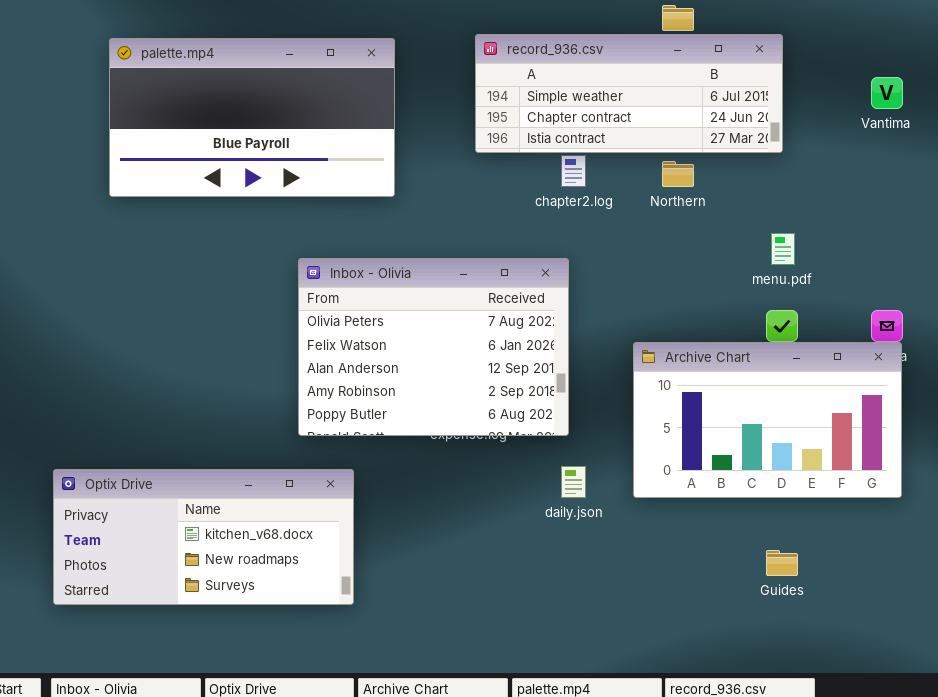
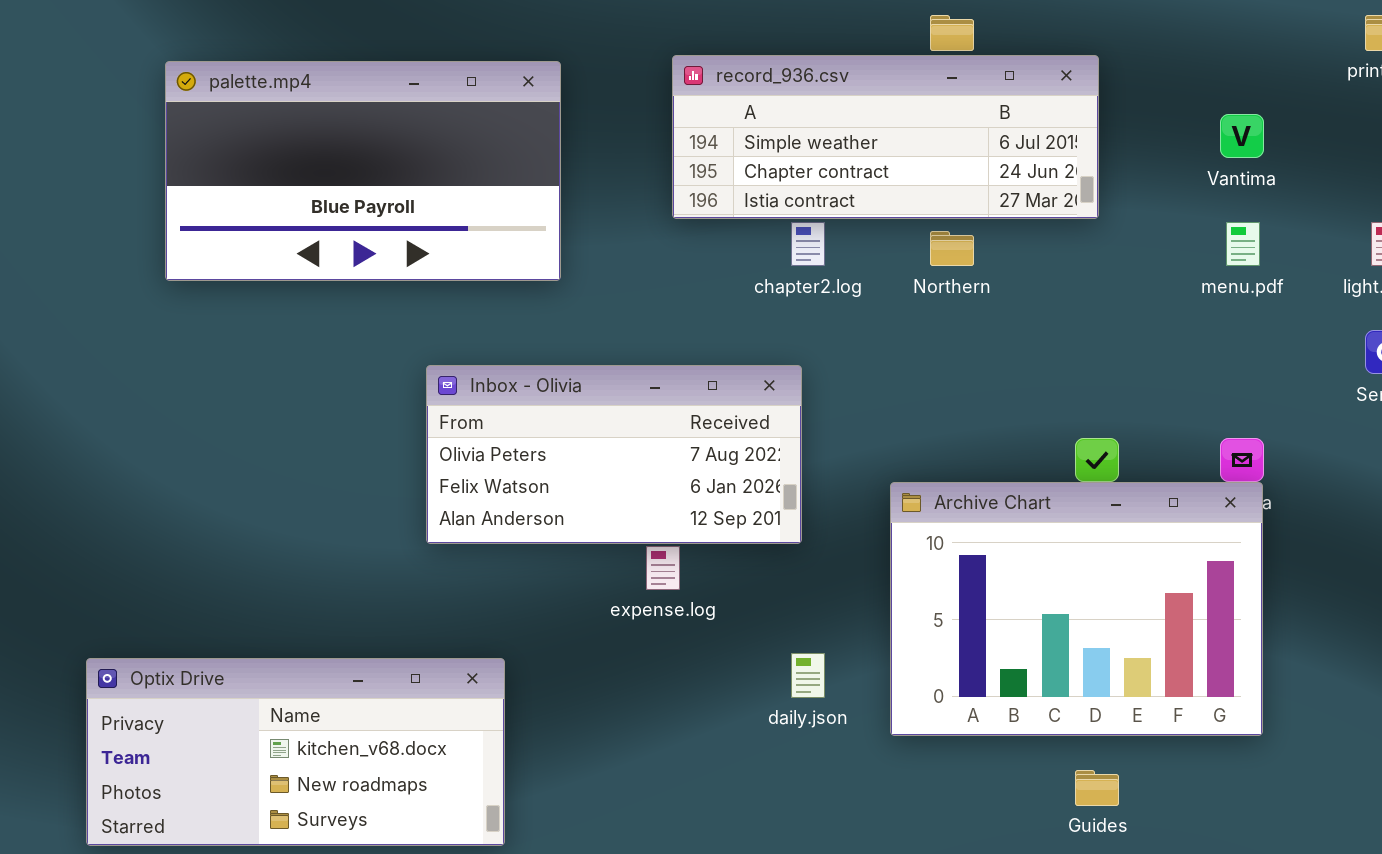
menu.pdf: [771,233,795,265] -> [1226,222,1260,266], moved
Inbox - Olivia: [298,258,569,436] -> [426,365,802,544], resized
Archive Chart: [633,342,902,498] -> [890,482,1263,736], resized

